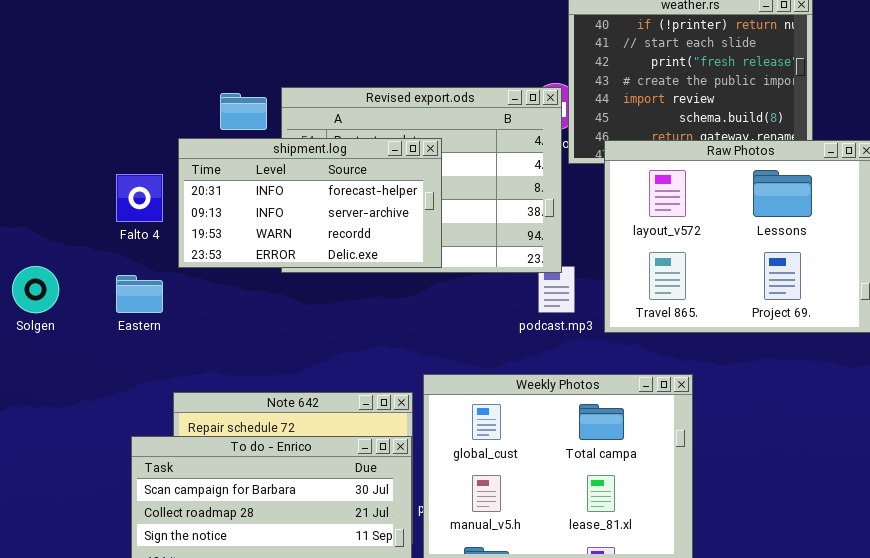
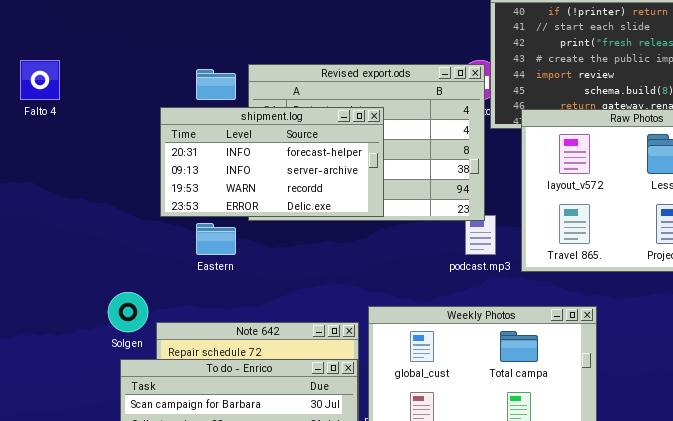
Falto 4: [116,174,163,222] -> [20,60,60,100], moved
Solgen: [12,266,59,313] -> [108,292,148,332], moved
Eastern: [116,275,163,313] -> [196,223,236,255], moved

